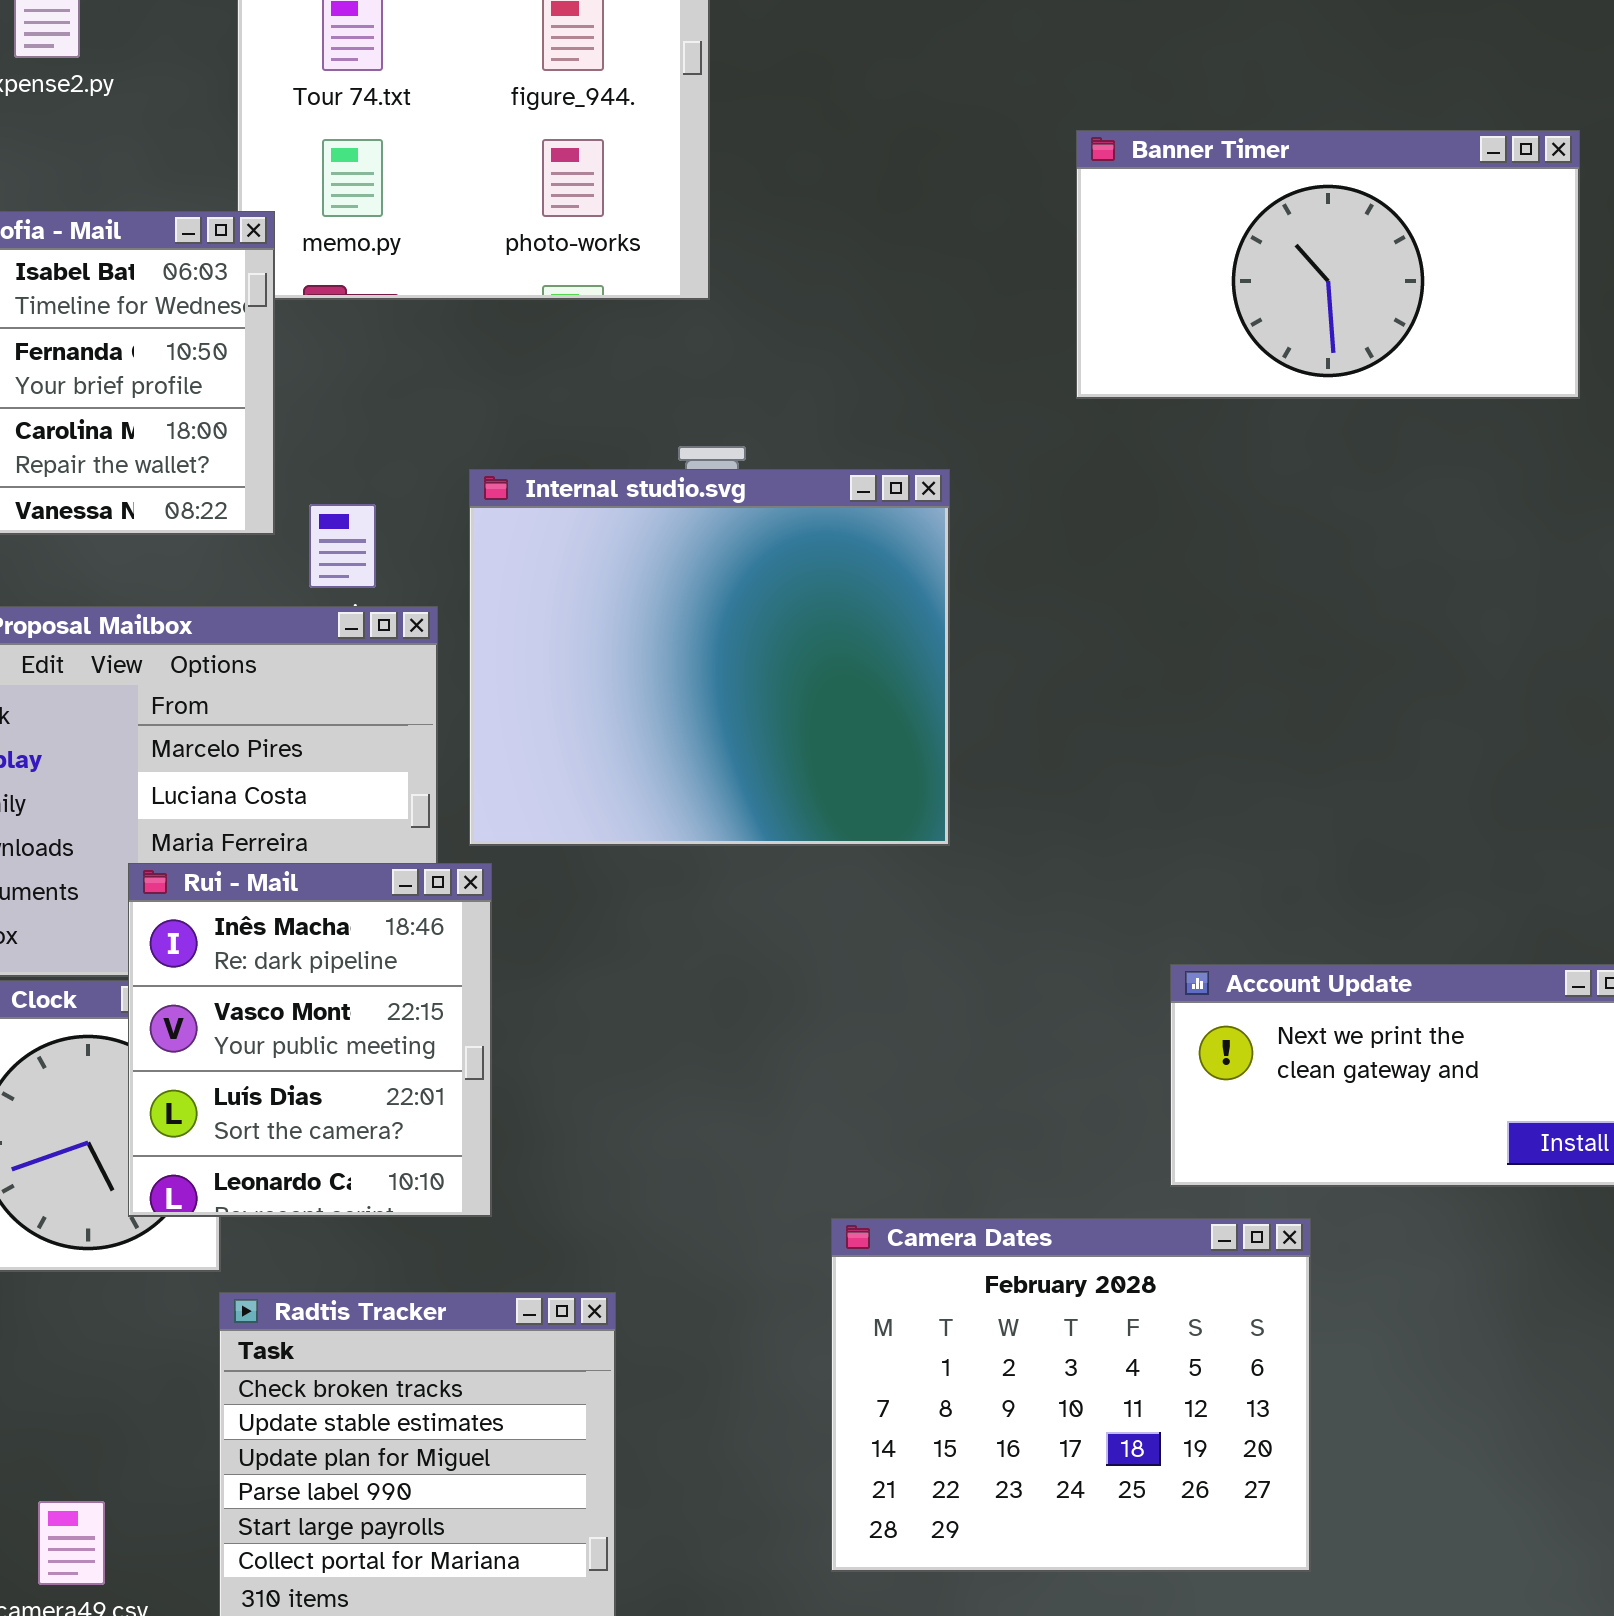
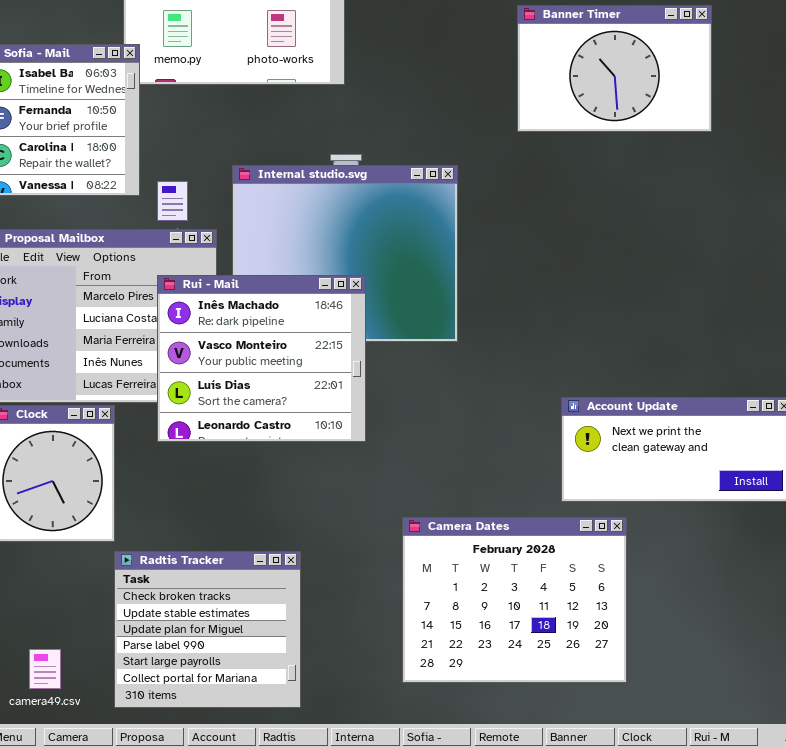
Banner Timer: [1076,130,1580,399] -> [517,5,712,132], resized
Rui - Mail: [128,863,492,1217] -> [157,275,366,442], moved, resized

